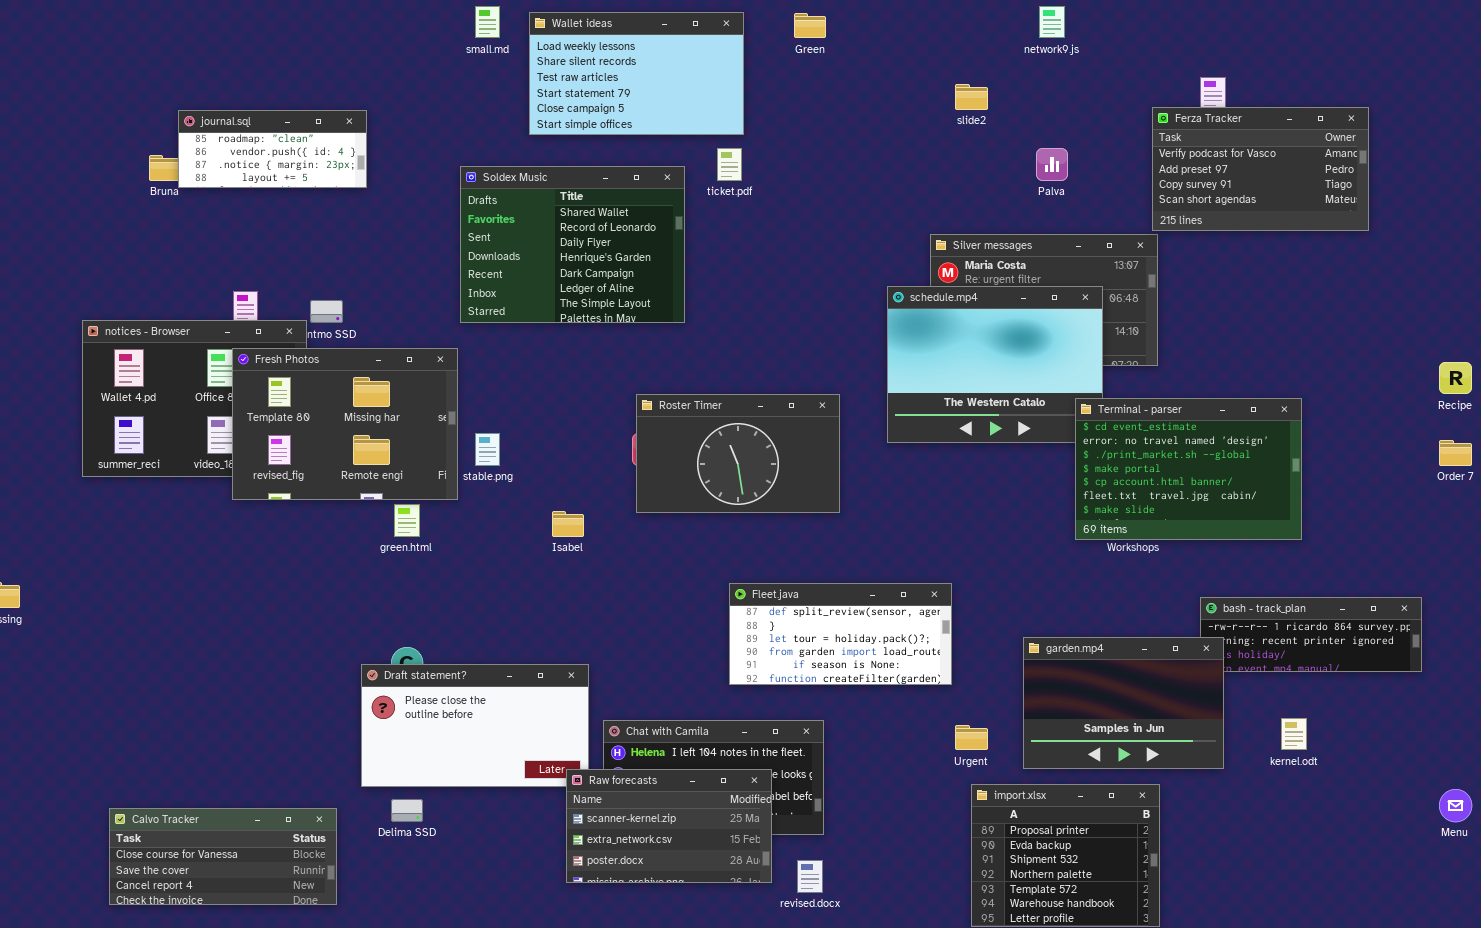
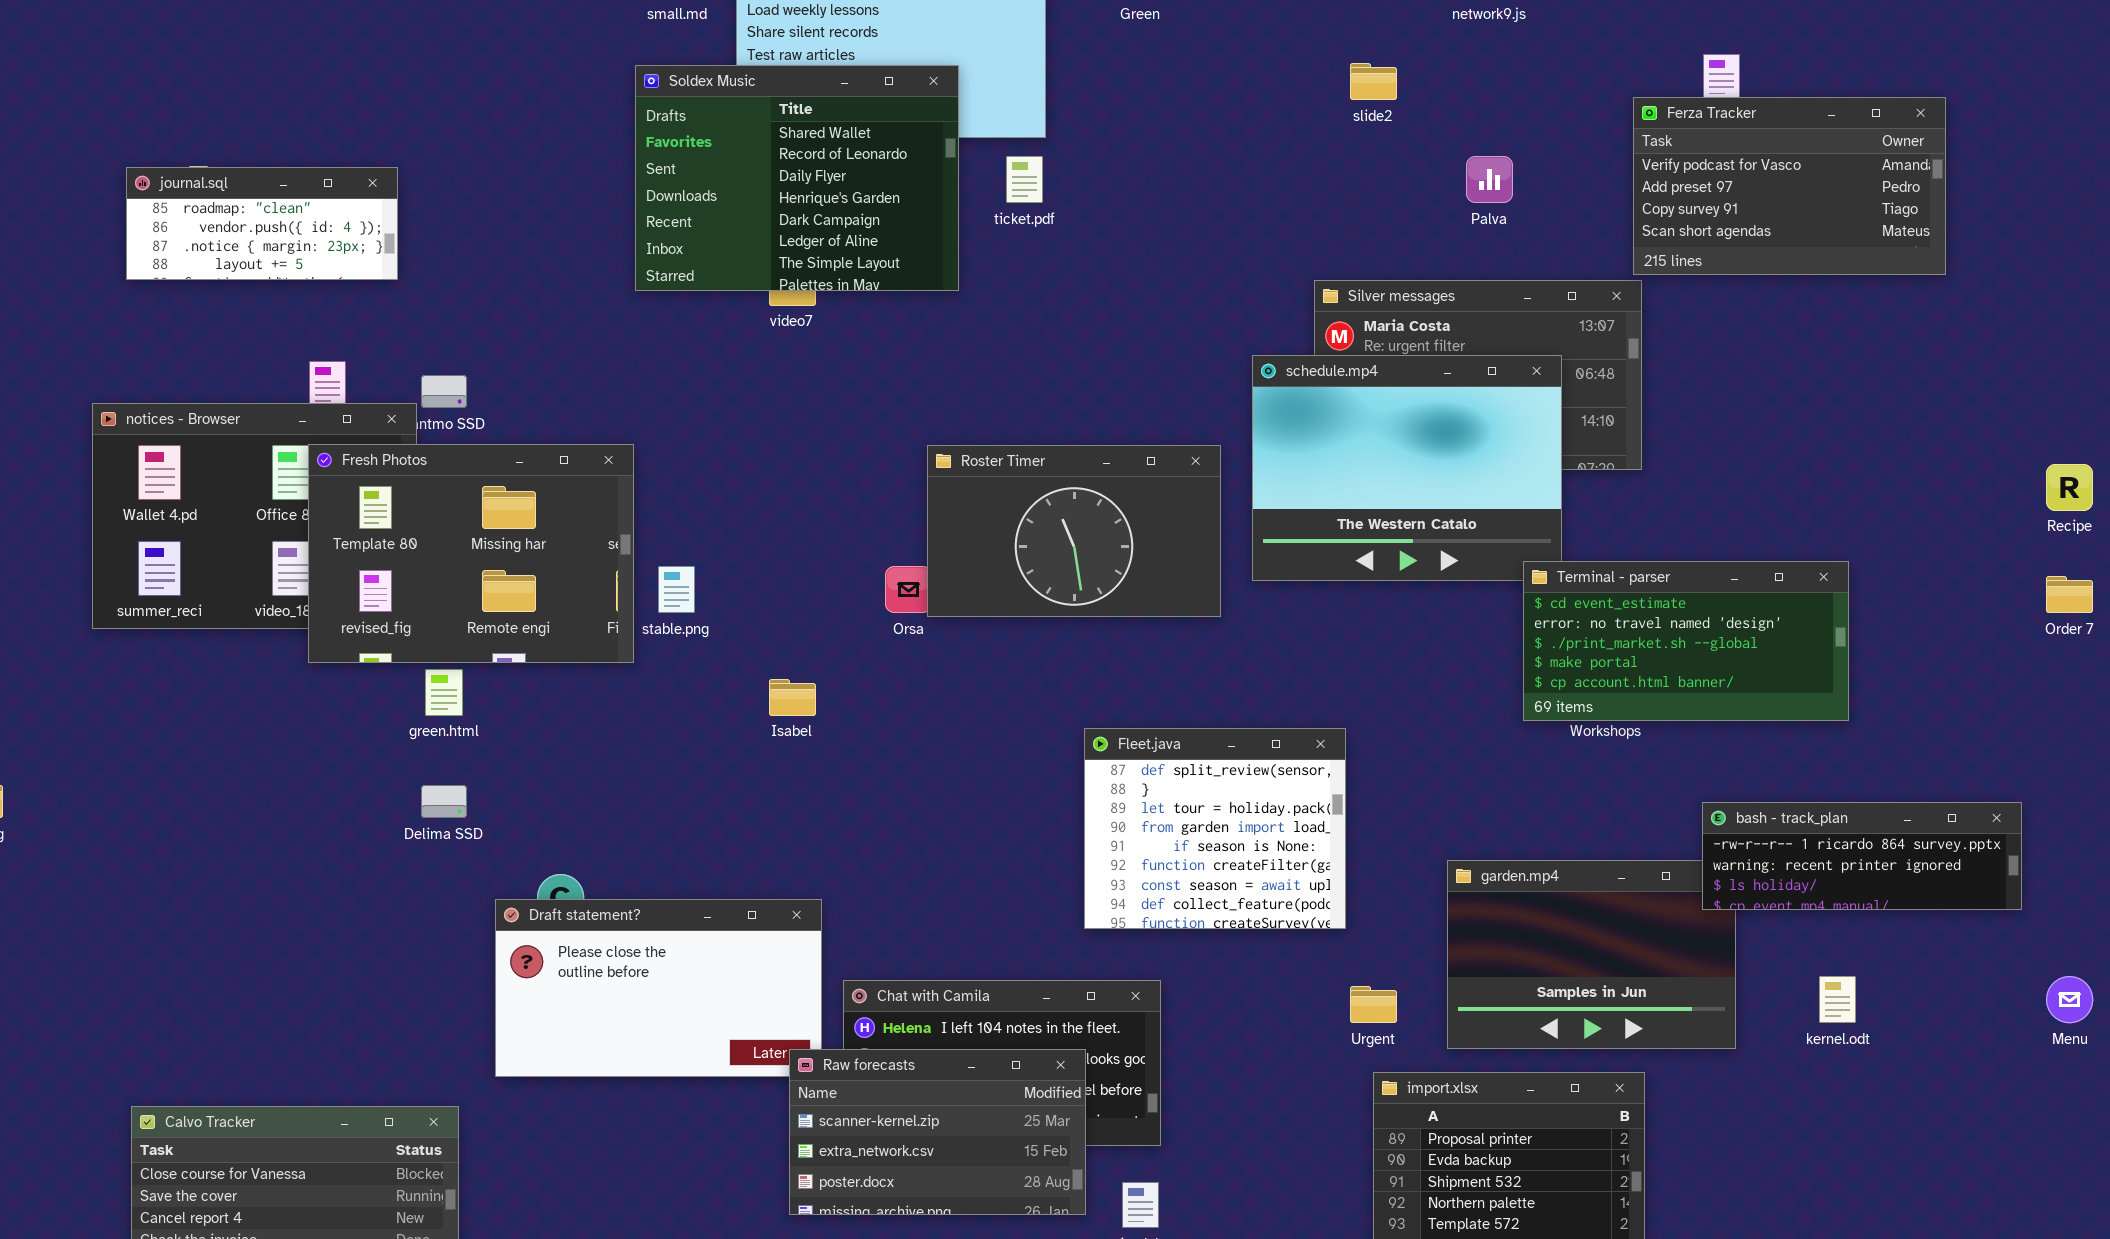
journal.sql: [178,110,367,188] -> [126,167,398,280], moved
Soldex Music: [460,166,685,323] -> [635,65,959,291], moved
Roster Timer: [636,394,840,513] -> [927,445,1221,617], moved
Terminal - parser: [1075,398,1302,540] -> [1523,561,1849,721], resized
green.html: [394,504,420,537] -> [425,669,463,716], moved
Fleet.java: [729,583,952,685] -> [1084,728,1346,929], resized
bash - track_plan: [1200,597,1422,672] -> [1702,802,2022,910], raised
Menu: [1439,789,1472,822] -> [2046,976,2093,1023], moved
Delima SSD: [391,799,423,822] -> [421,785,467,818], moved

